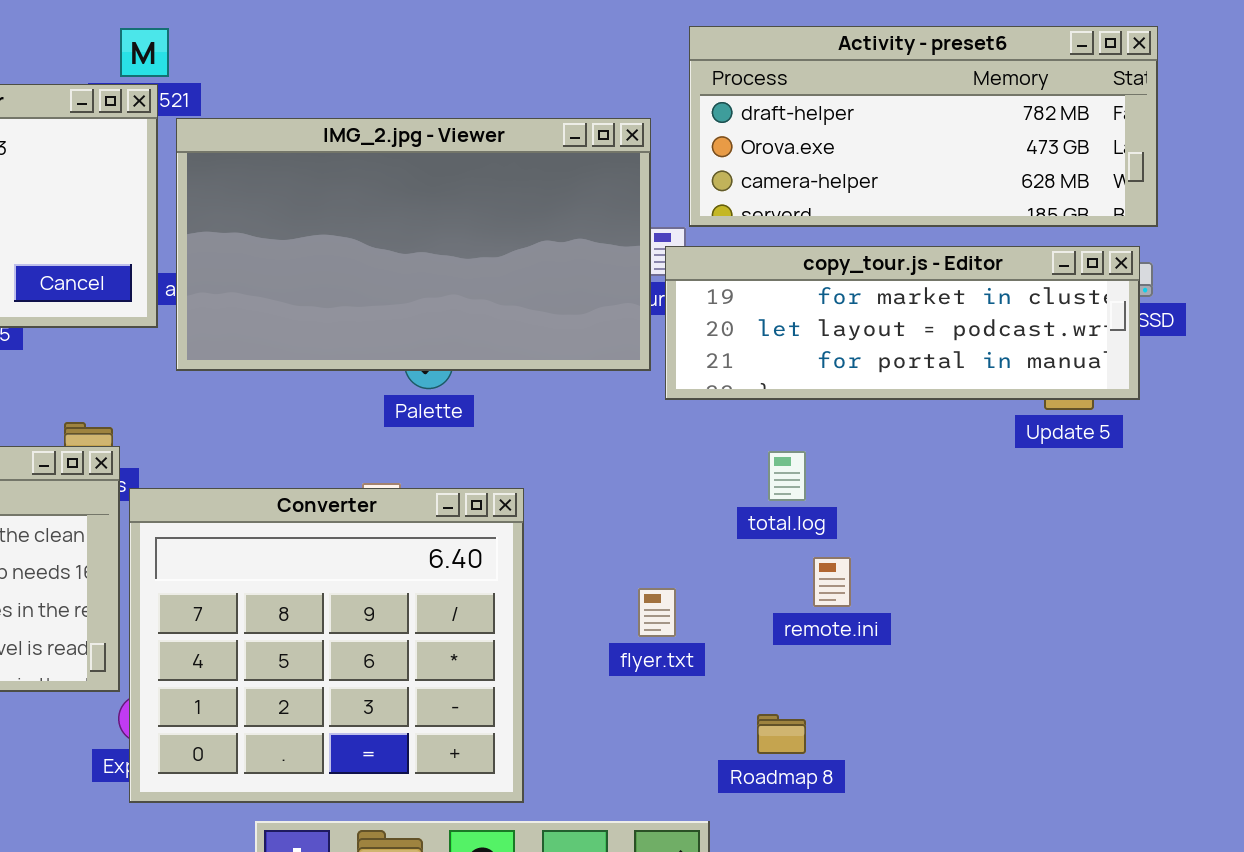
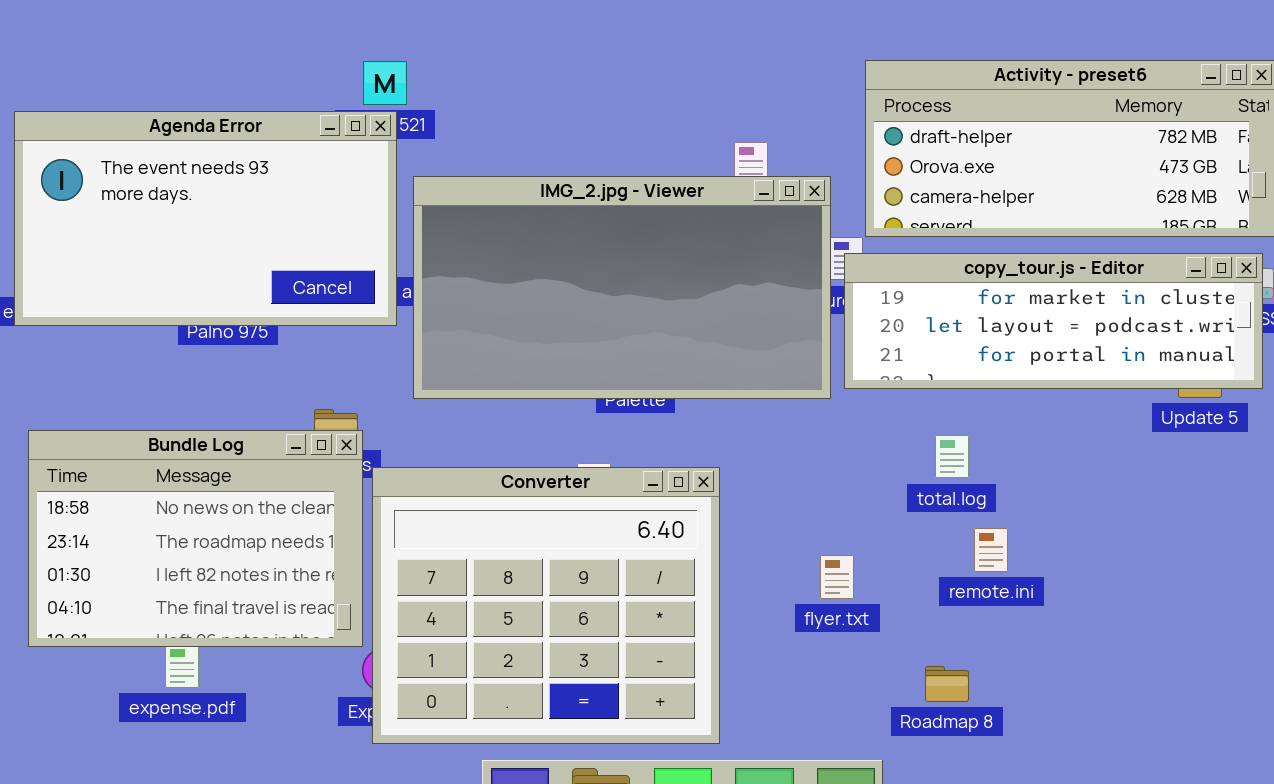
IMG_2.jpg - Viewer: [176,118,651,371] -> [413,176,831,399], moved

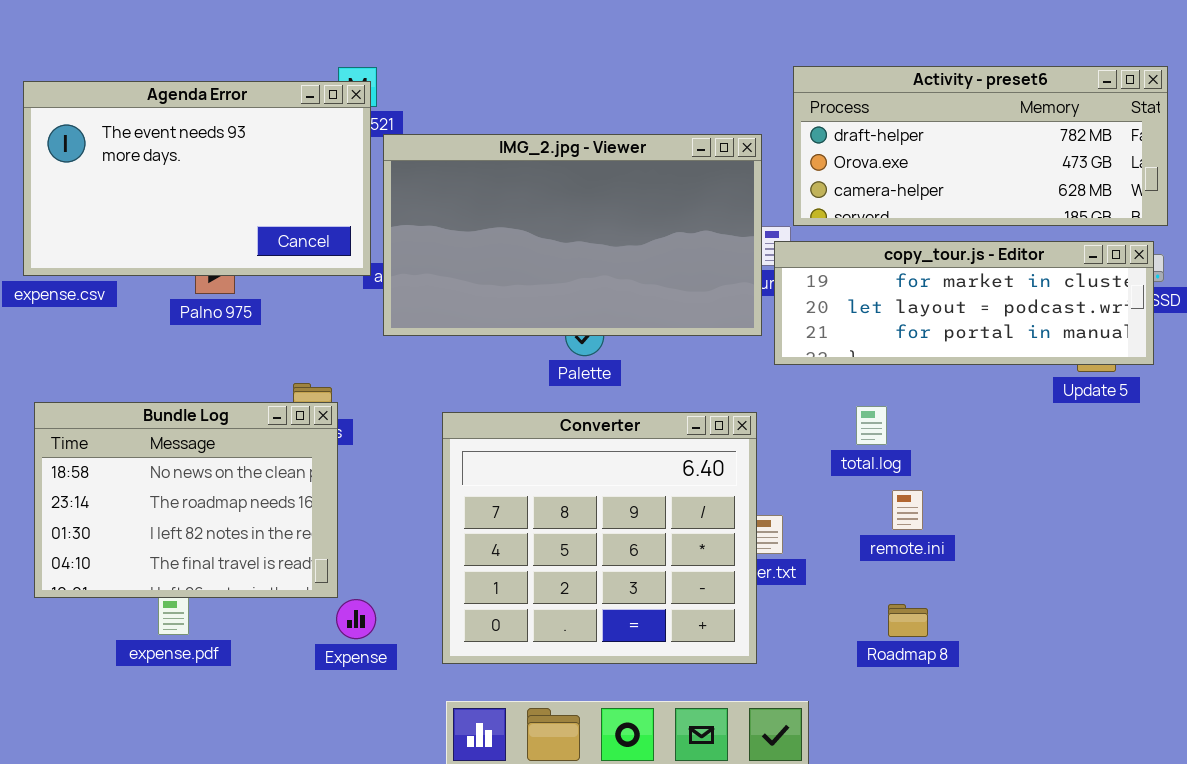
Agenda Error: [14,111,397,326] -> [23,81,371,276], moved
IMG_2.jpg - Viewer: [413,176,831,399] -> [383,134,762,336], moved
Converter: [372,467,720,744] -> [442,412,757,664], moved
Roadmap 8: [925,666,969,702] -> [888,604,928,637], moved

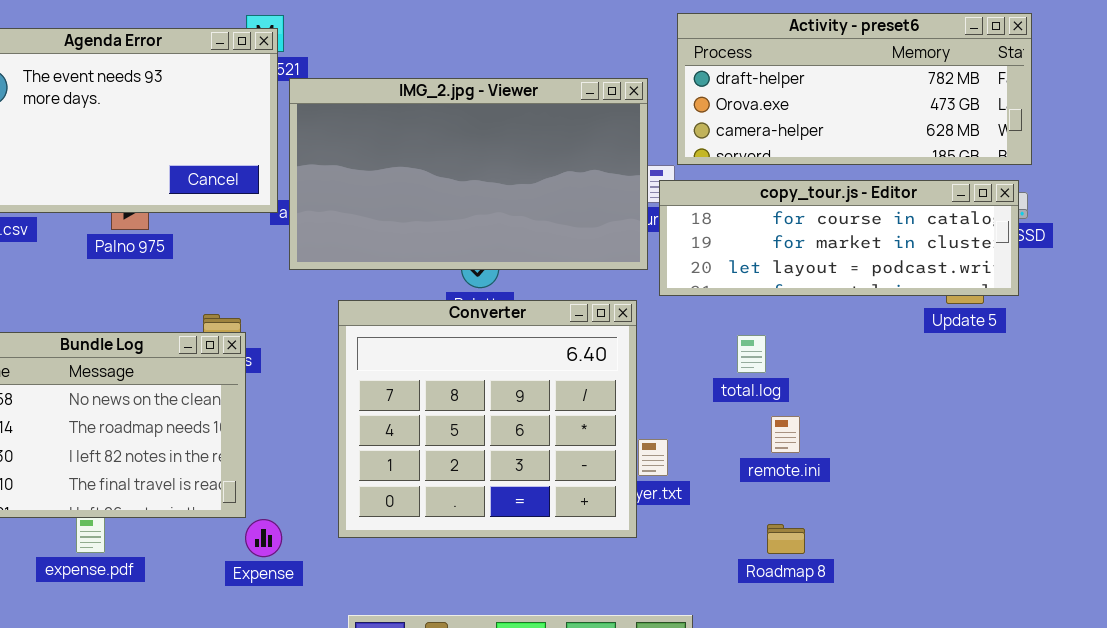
copy_tour.js - Editor: [774,241,1154,365] -> [659,180,1019,296], scrolled up 1 row
Converter: [442,412,757,664] -> [338,300,637,538], moved

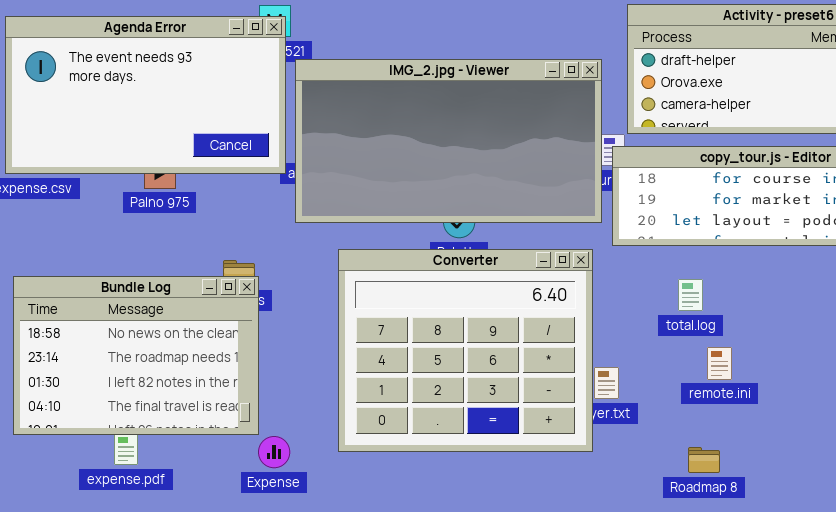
Roadmap 8: [767,524,805,554] -> [688,447,720,473], moved

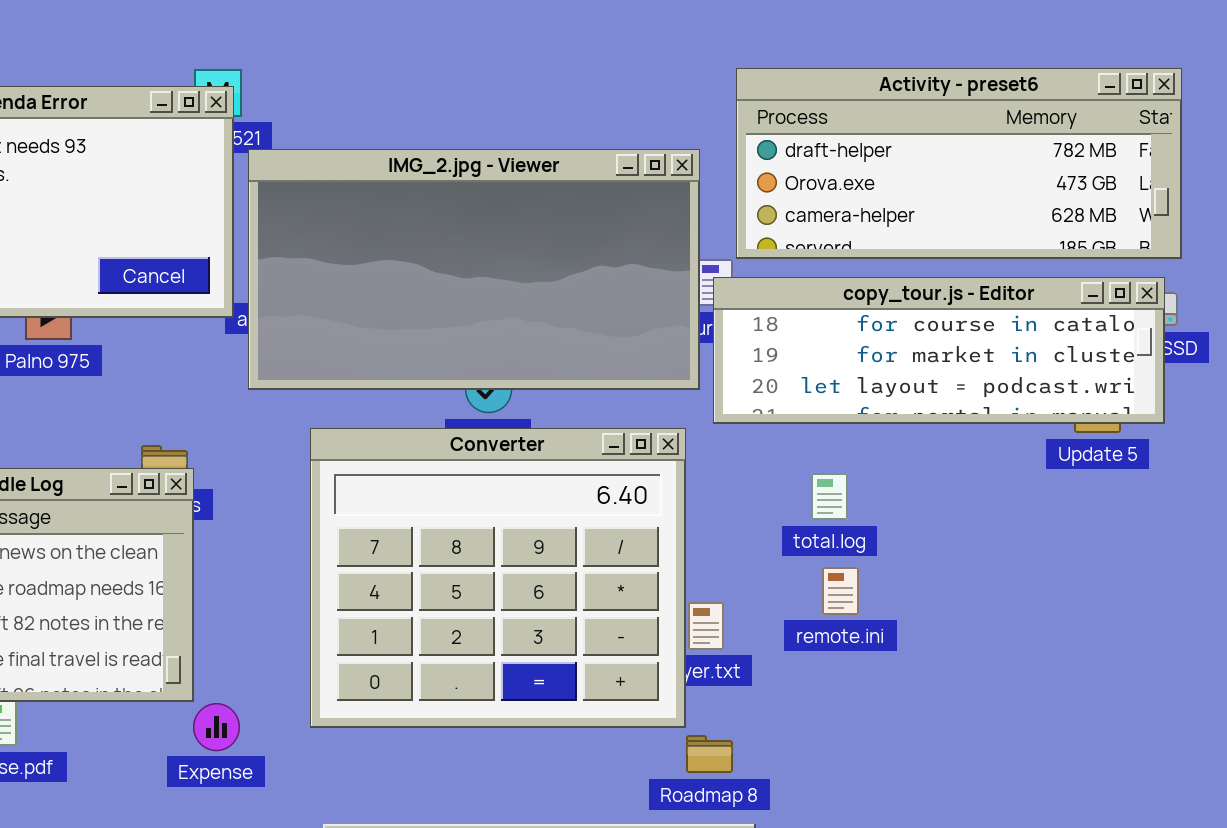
remote.ini: [707,347,732,380] -> [822,567,859,615], moved
Roadmap 8: [688,447,720,473] -> [686,735,733,773], moved

